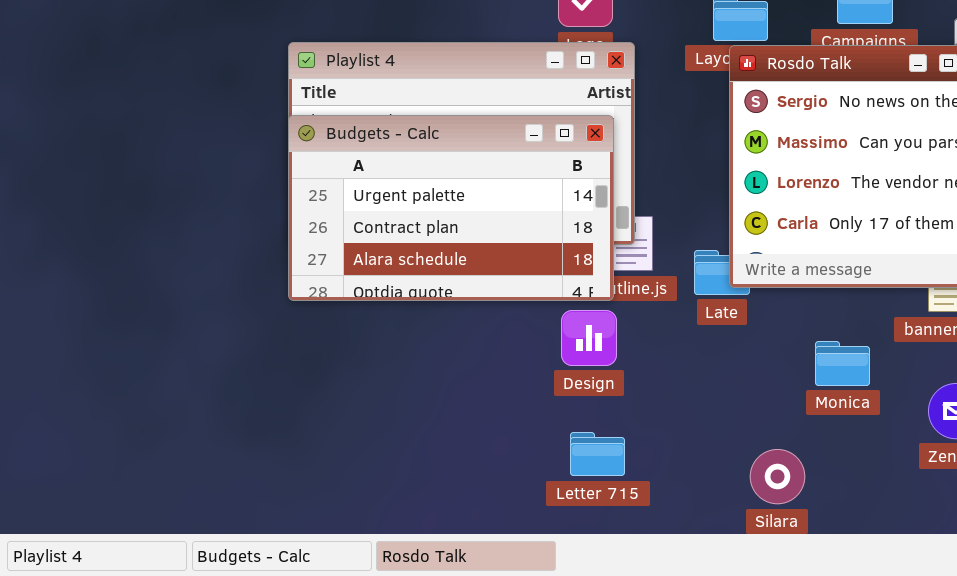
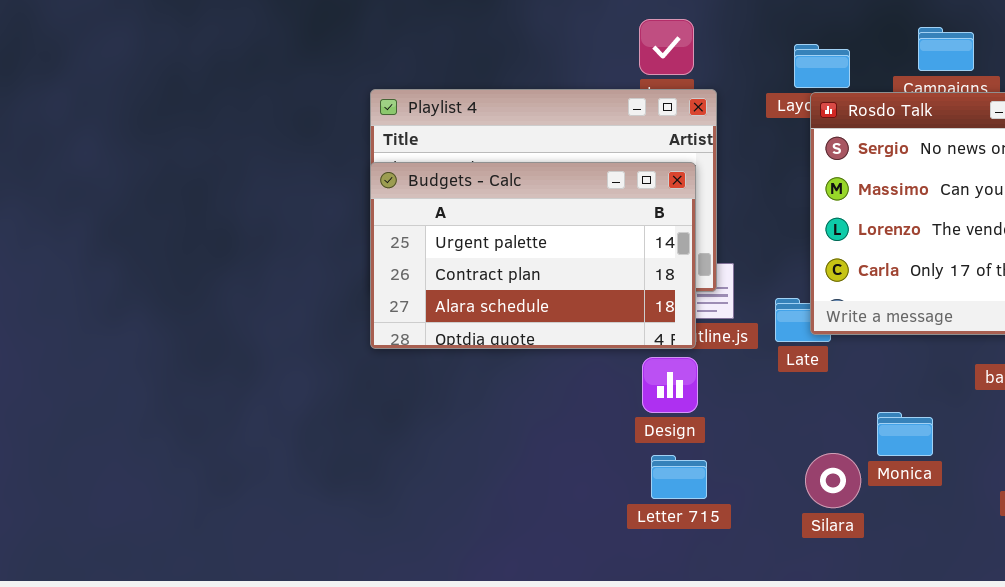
Monica: [815,341,870,386] -> [877,412,933,456], moved
Letter 715: [570,432,625,476] -> [651,455,707,499], moved
Silara: [750,449,805,504] -> [805,453,861,508], moved

